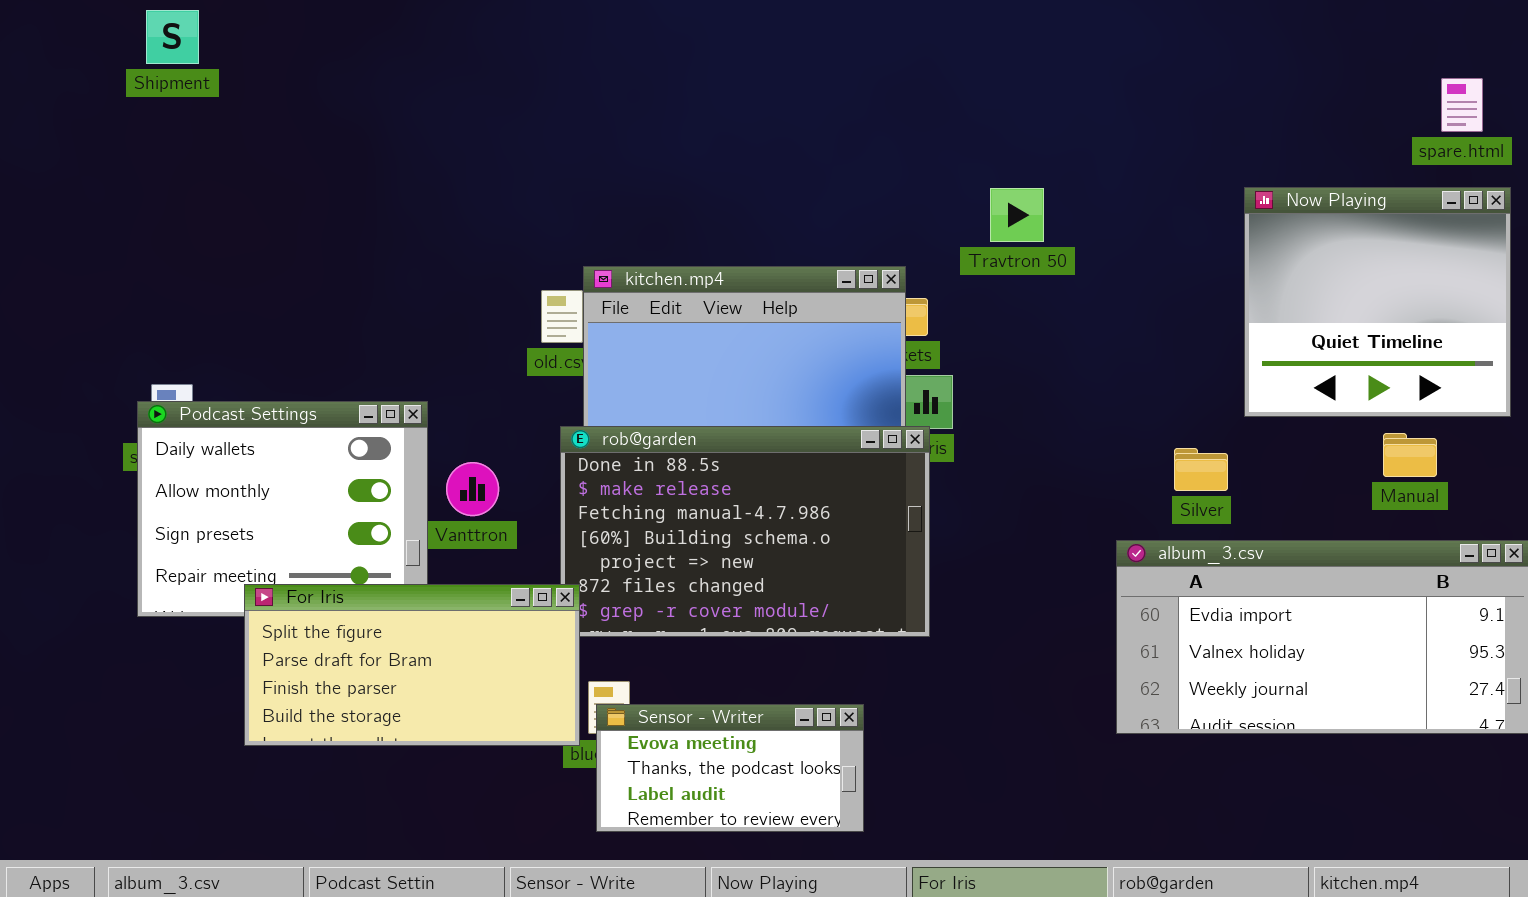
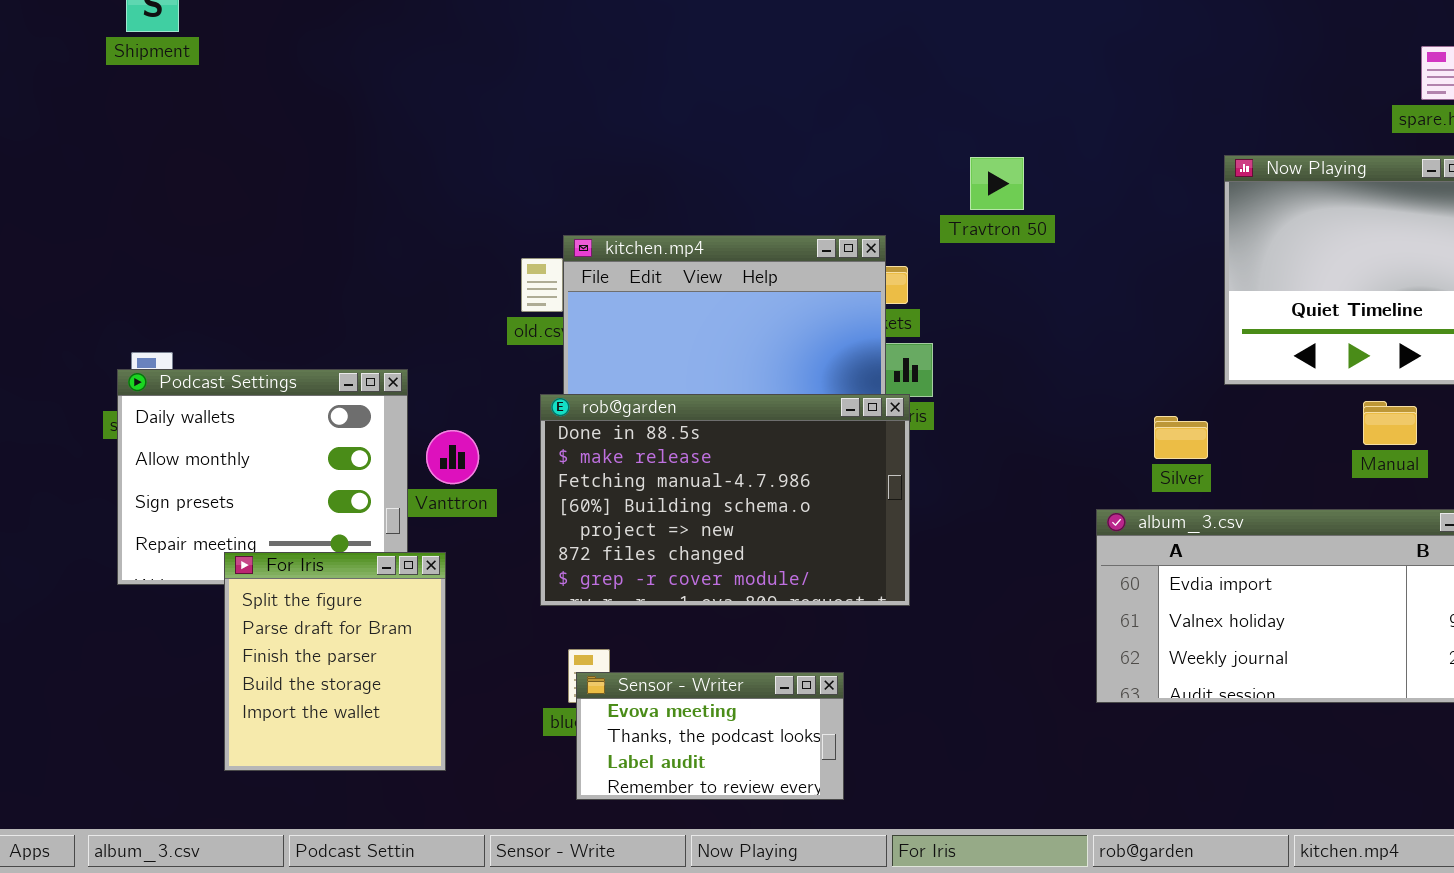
For Iris: [244,584,580,746] -> [224,552,446,771], resized

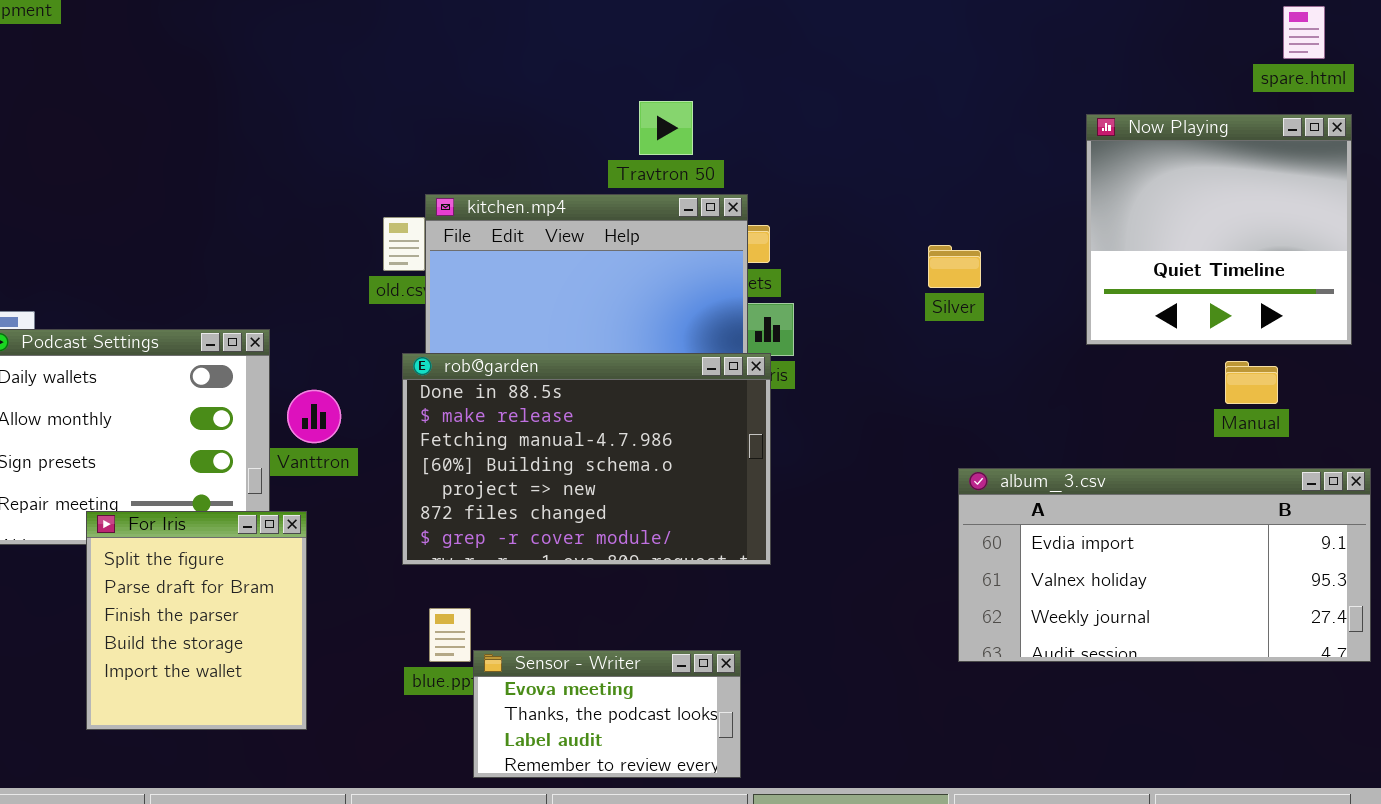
Travtron 50: [970,157,1024,210] -> [639,101,693,155], moved
Silver: [1154,416,1208,459] -> [928,245,981,288], moved
Sensor - Writer: [576,672,844,800] -> [473,650,741,778], moved

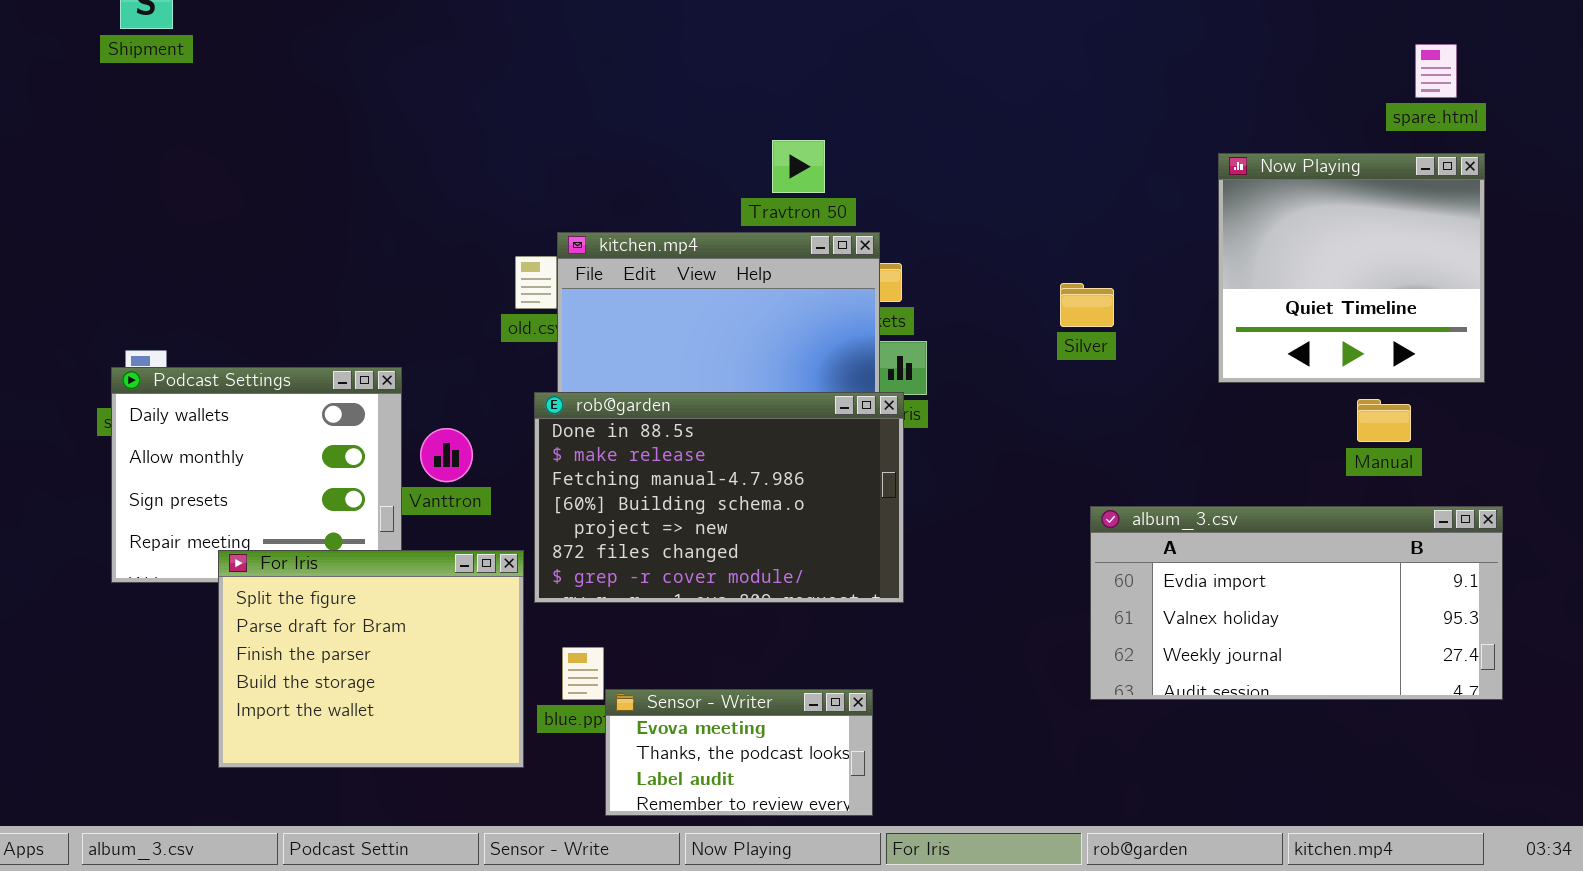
For Iris: [86,511,307,730] -> [218,550,524,768], resized

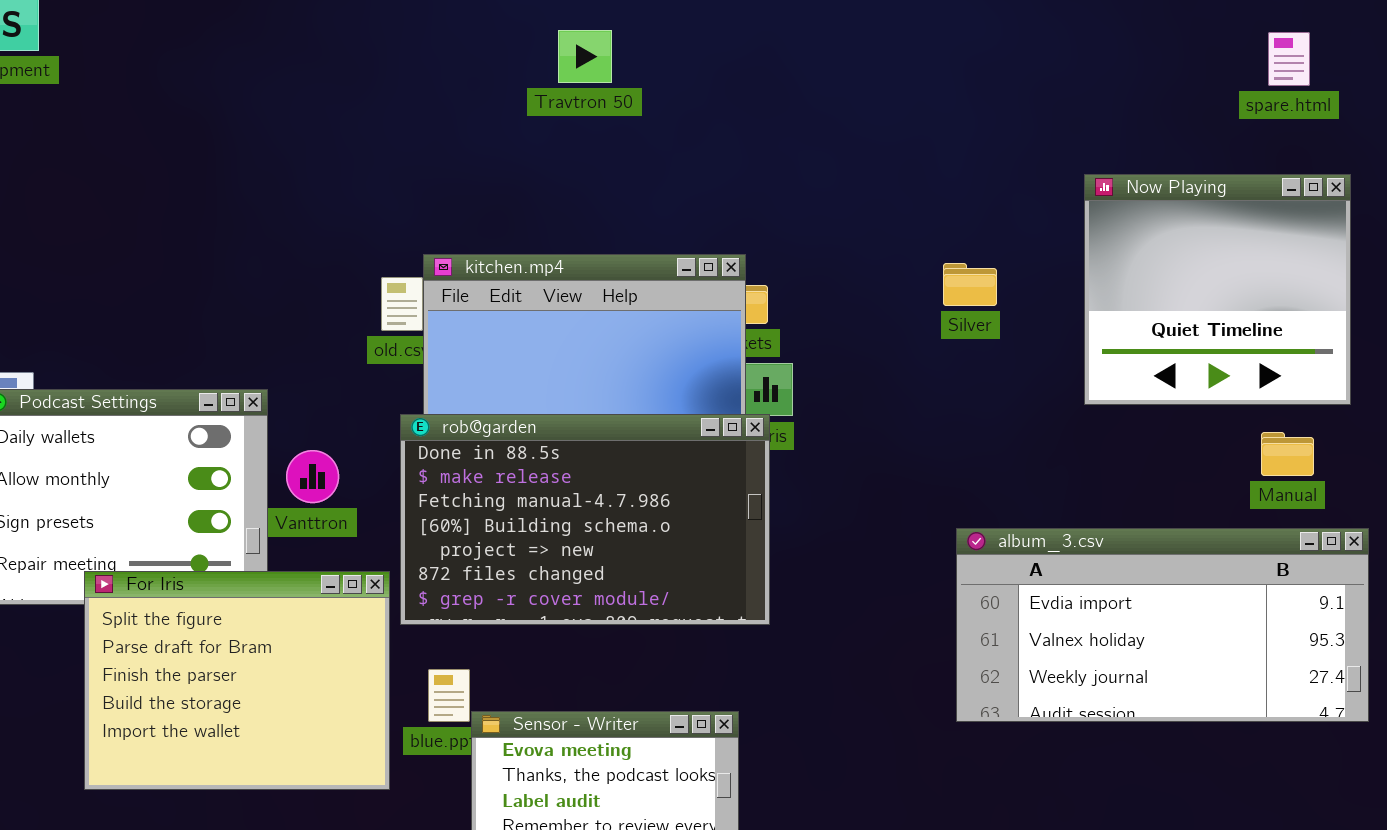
spare.html: [1415,44,1457,98] -> [1268,32,1310,86], moved
Travtron 50: [772,140,825,193] -> [558,30,612,83], moved
Silver: [1060,283,1114,327] -> [943,263,997,306], moved
Manual: [1357,399,1411,442] -> [1261,432,1314,476], moved

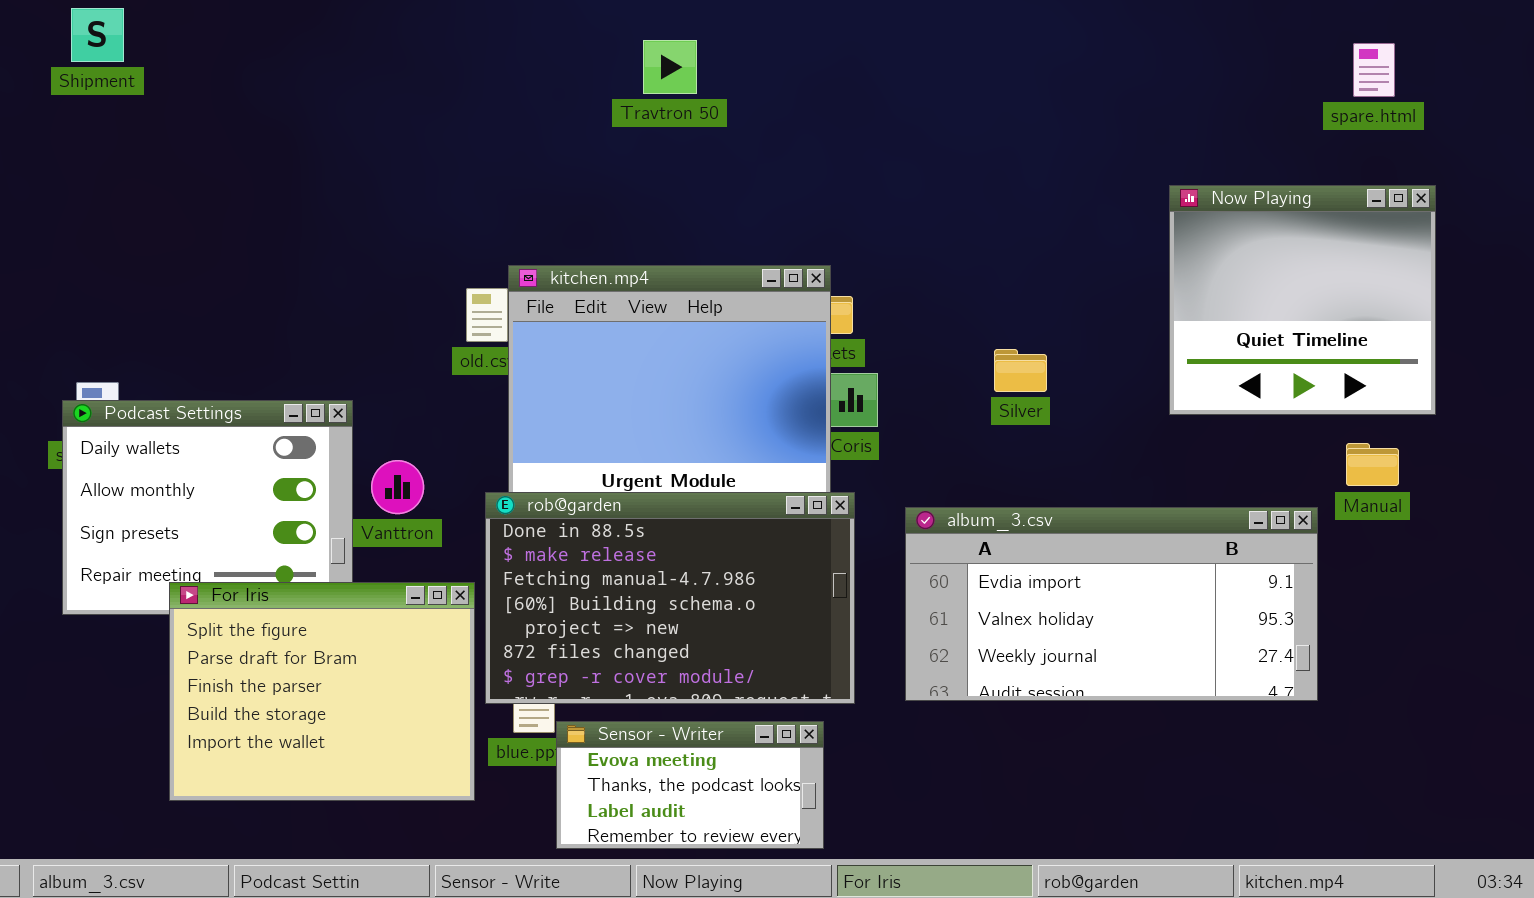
Silver: [943,263,997,306] -> [994,349,1047,392], moved
rob@garden: [400,414,770,625] -> [485,492,855,704], moved
album_3.csv: [956,528,1369,722] -> [905,507,1318,701], moved

